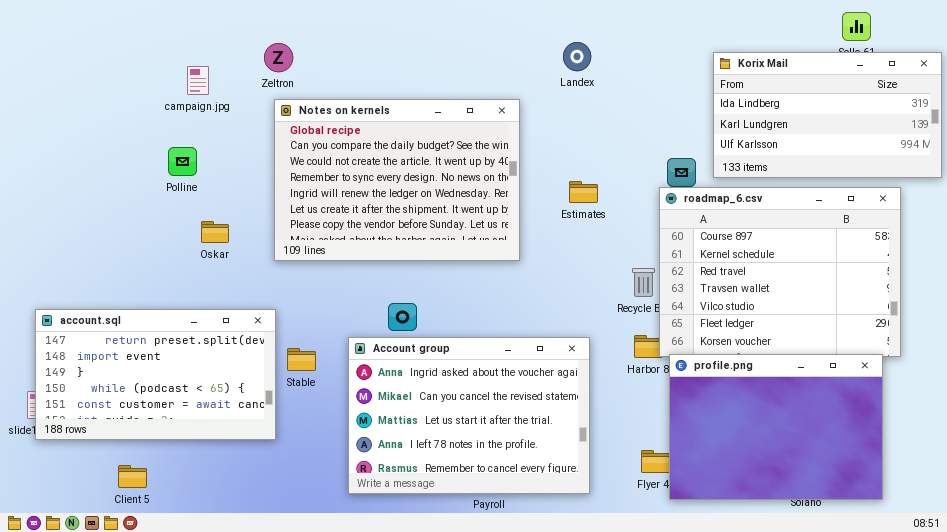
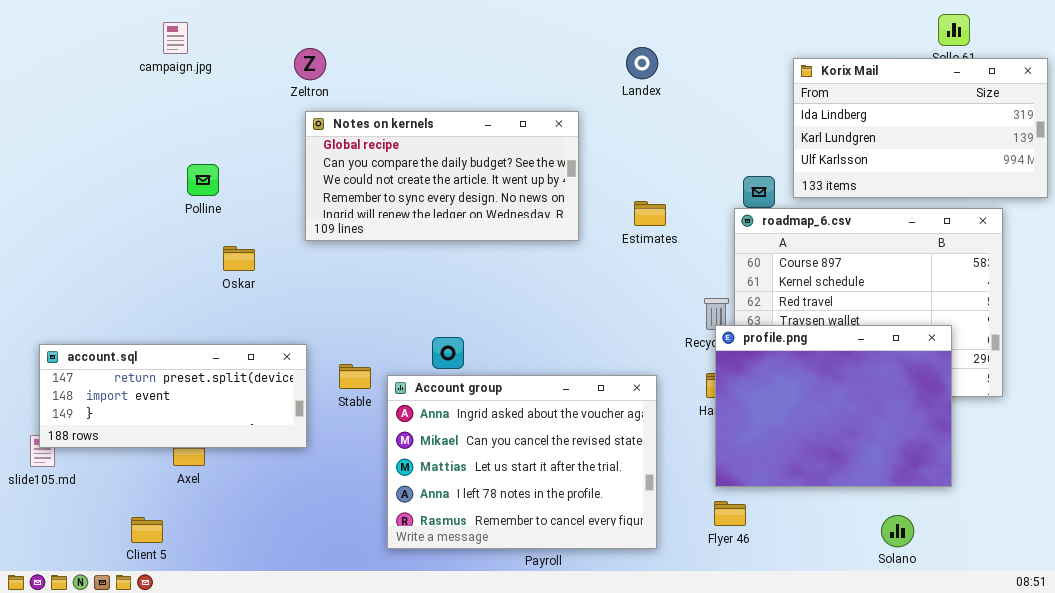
campaign.jpg: [187,66,209,95] -> [163,22,188,54], moved
Notes on kernels: [274,99,520,261] -> [305,111,579,241], resized
account.sql: [35,309,276,440] -> [39,344,307,448], resized
Stable: [287,348,316,371] -> [339,364,371,389], moved
profile.png: [669,354,883,500] -> [715,325,952,487], moved

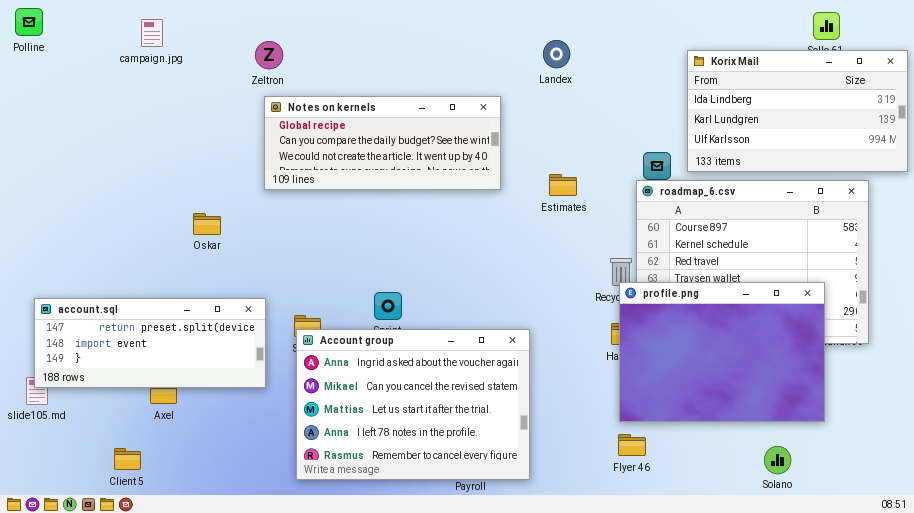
Notes on kernels: [305,111,579,241] -> [264,96,501,190], resized
Polline: [187,164,219,196] -> [15,8,43,36], moved
Account group: [387,375,657,549] -> [296,329,530,480], moved

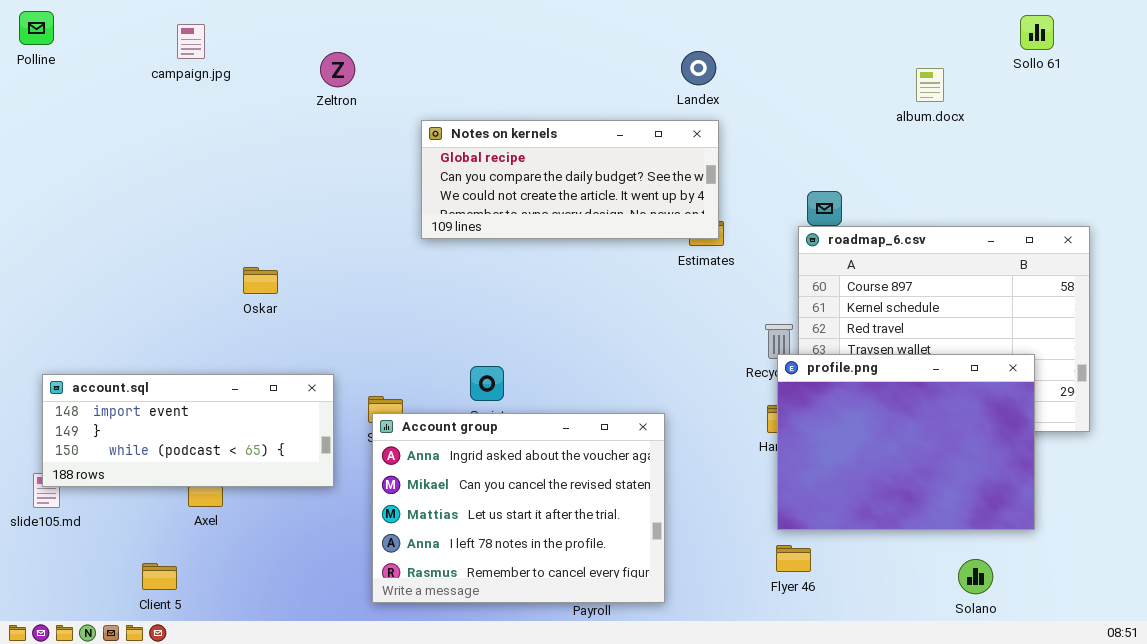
Korix Mail: [687,50,908,172] -> none, closed
Notes on kernels: [264,96,501,190] -> [421,120,719,239], moved
account.sql: [34,298,266,388] -> [42,374,334,487], scrolled down 1 row

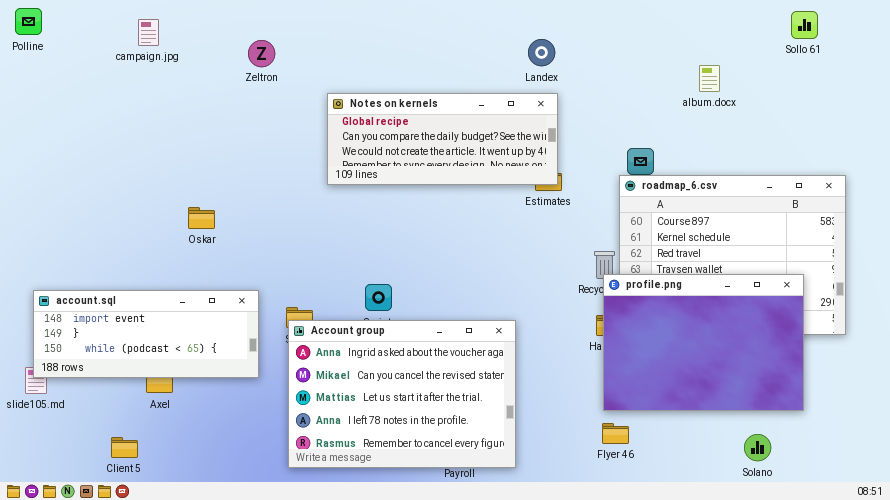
album.docx: [916,68,944,102] -> [699,65,720,92], moved

